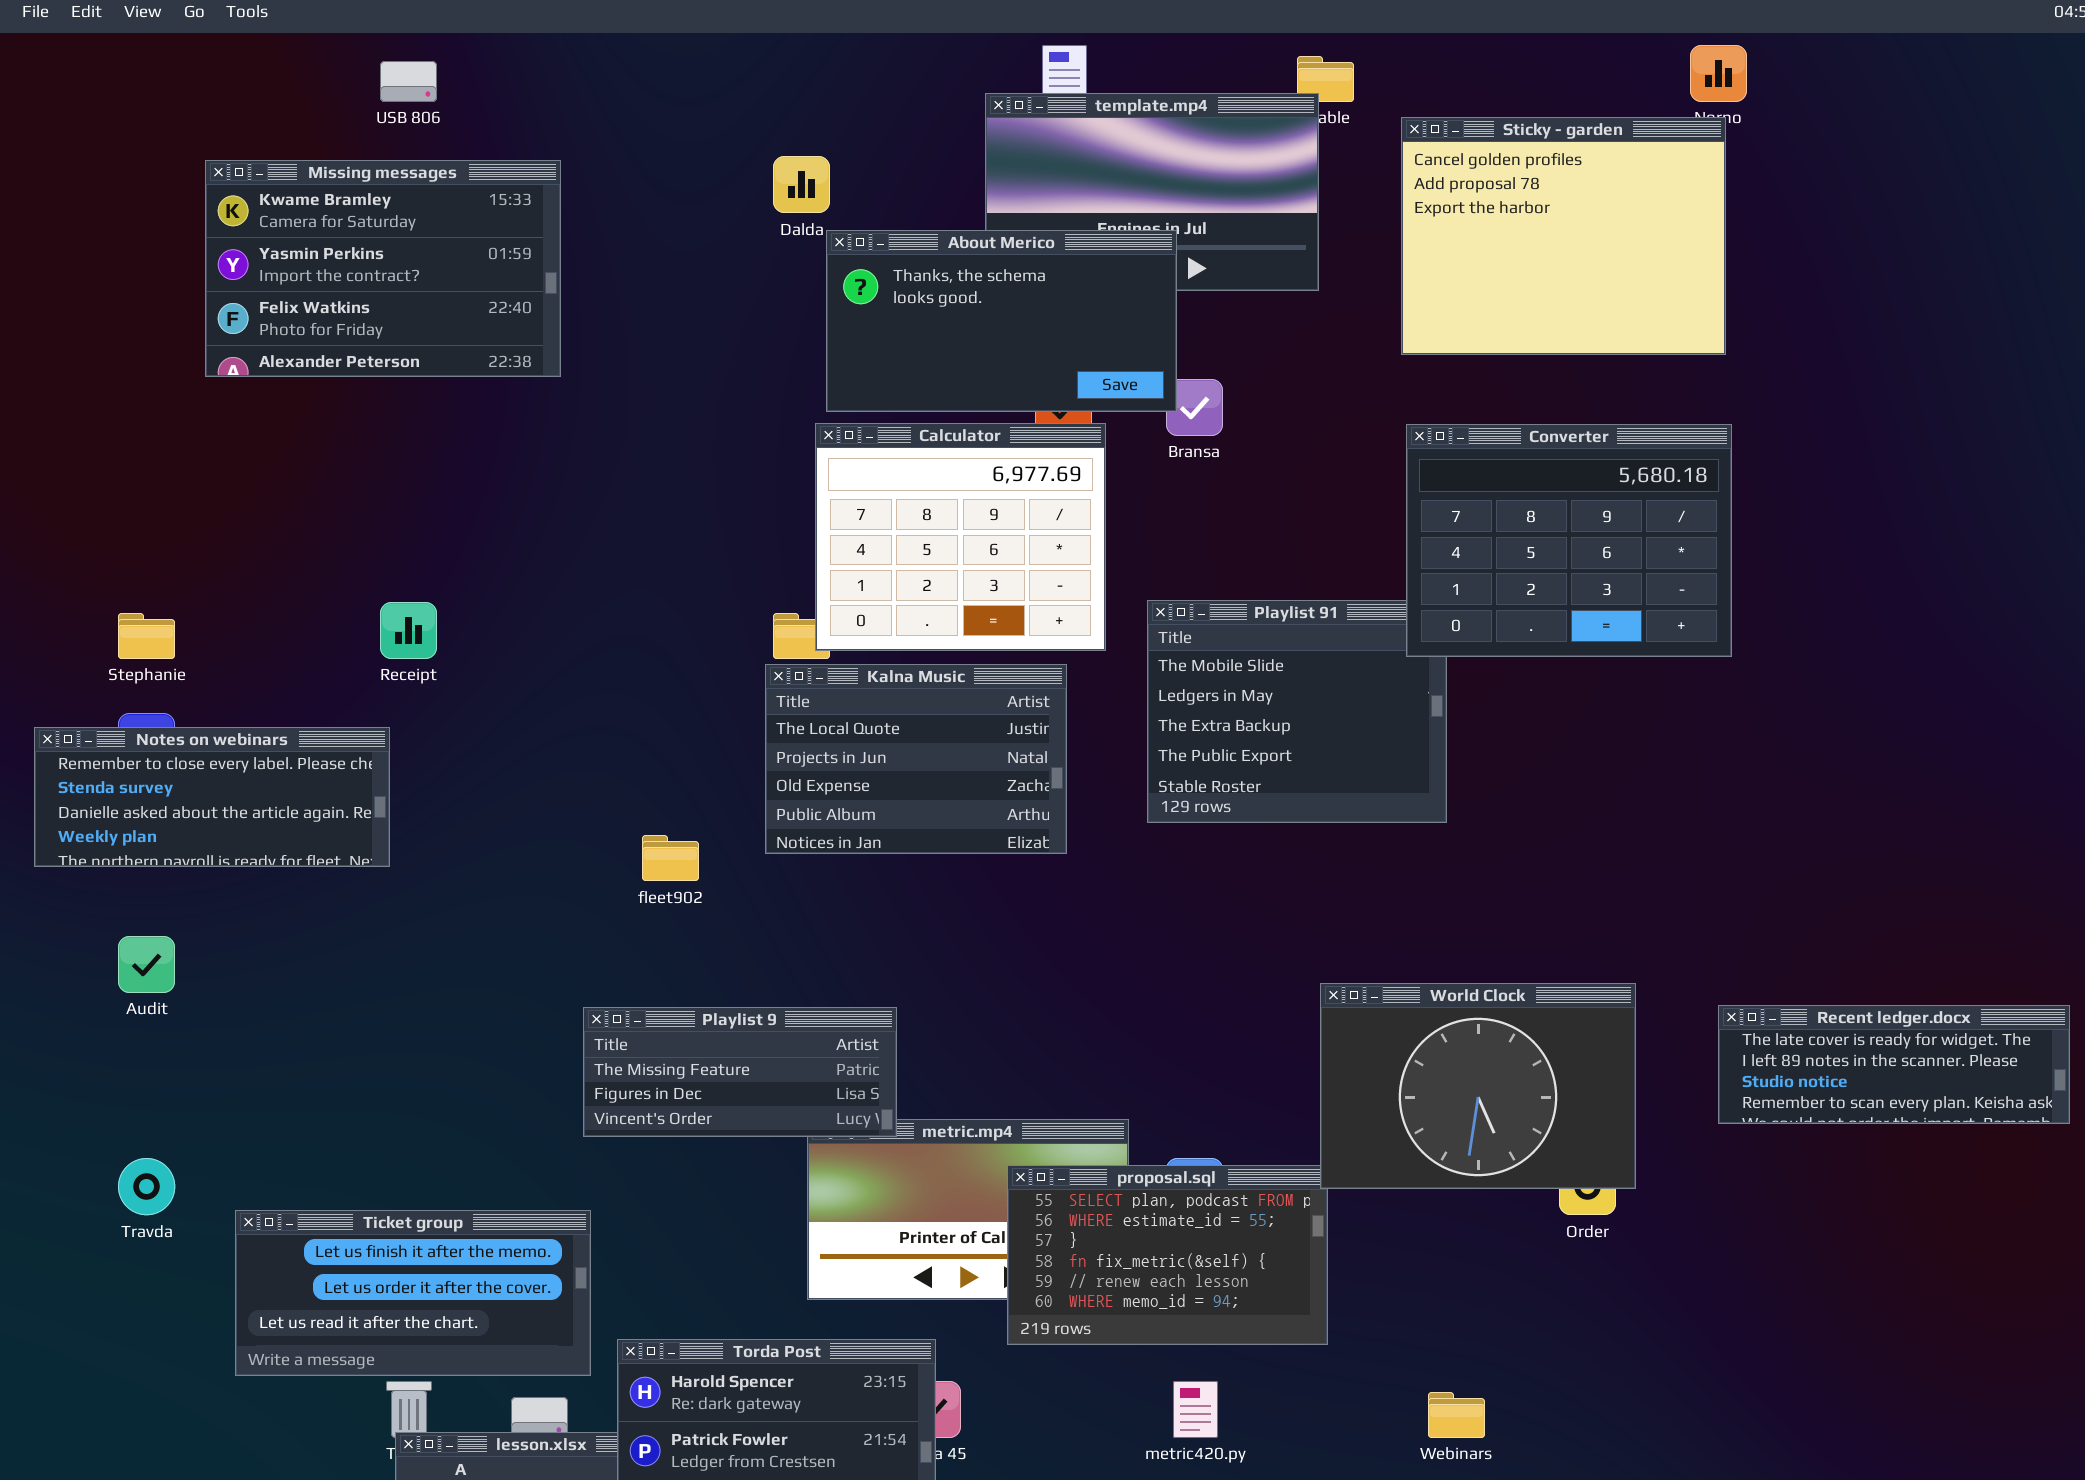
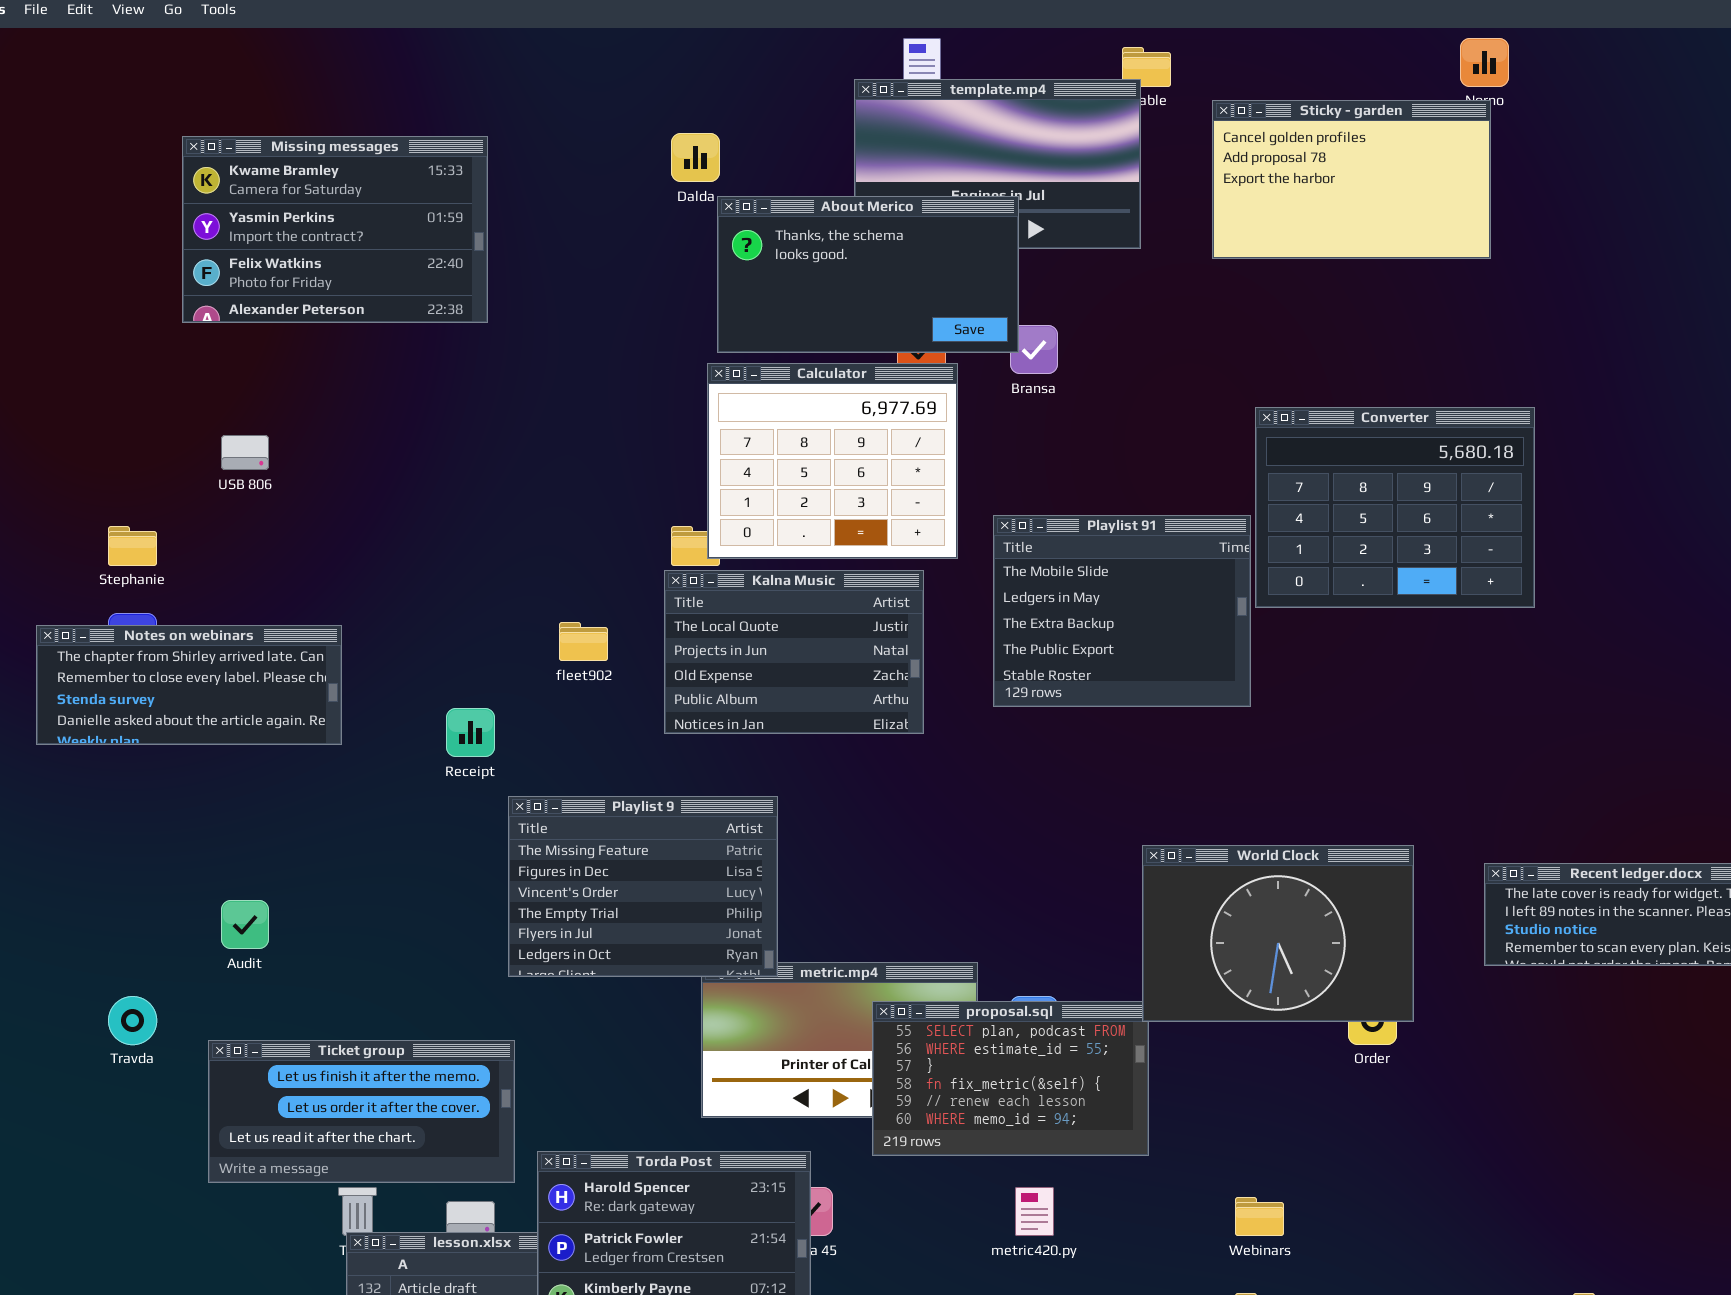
USB 806: [380,61,437,102] -> [221,435,269,470], moved
Sticky - garden: [1401,117,1726,355] -> [1212,100,1491,259], resized
Converter: [1406,424,1732,657] -> [1255,407,1535,608], moved
Receipt: [380,602,437,659] -> [446,708,495,757], moved
Notes on webinars: [34,727,390,867] -> [36,625,342,745], scrolled up 1 row
fleet902: [642,835,699,881] -> [559,622,608,661], moved
Audit: [118,936,175,993] -> [221,900,269,949], moved
Playlist 9: [583,1007,897,1137] -> [508,796,778,977], resized

